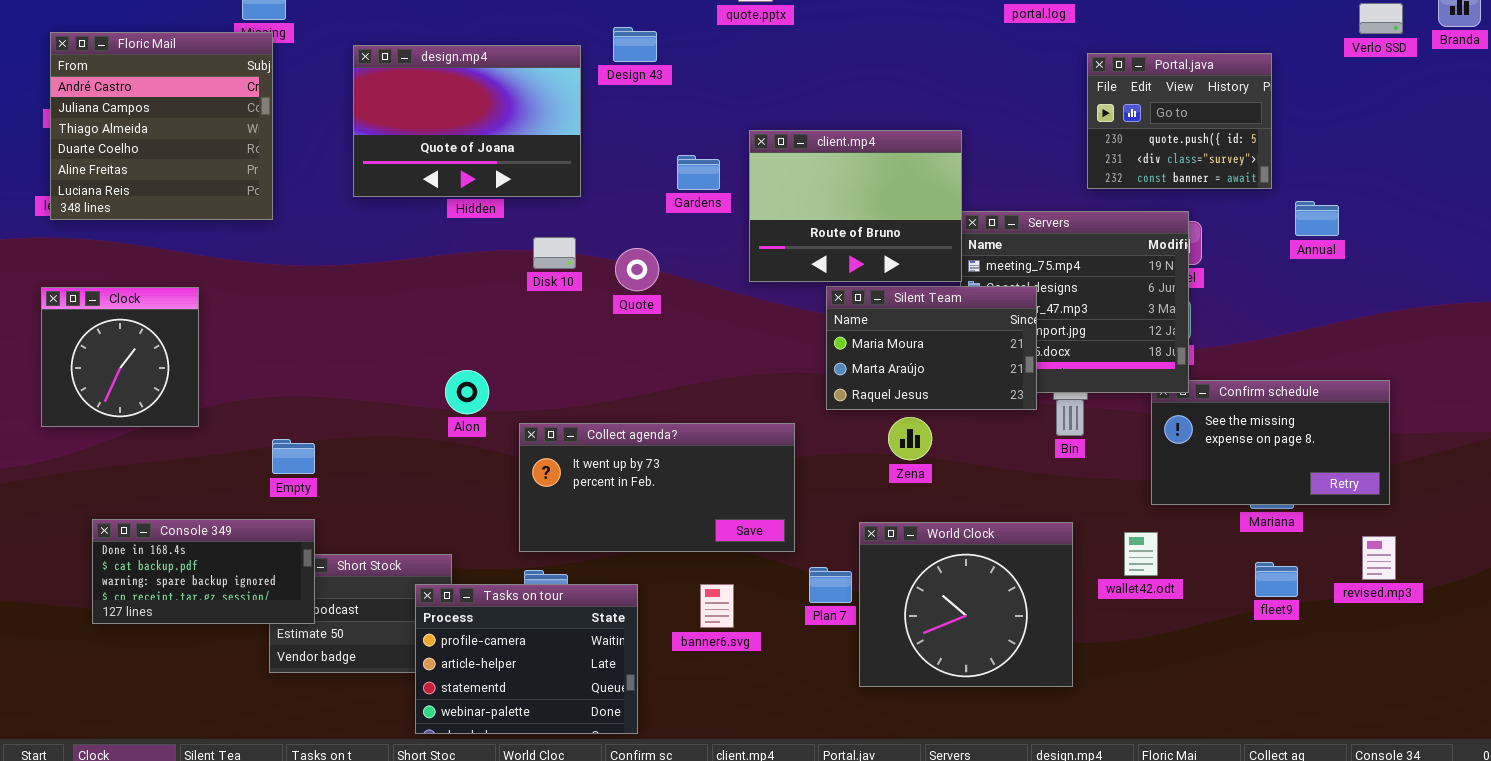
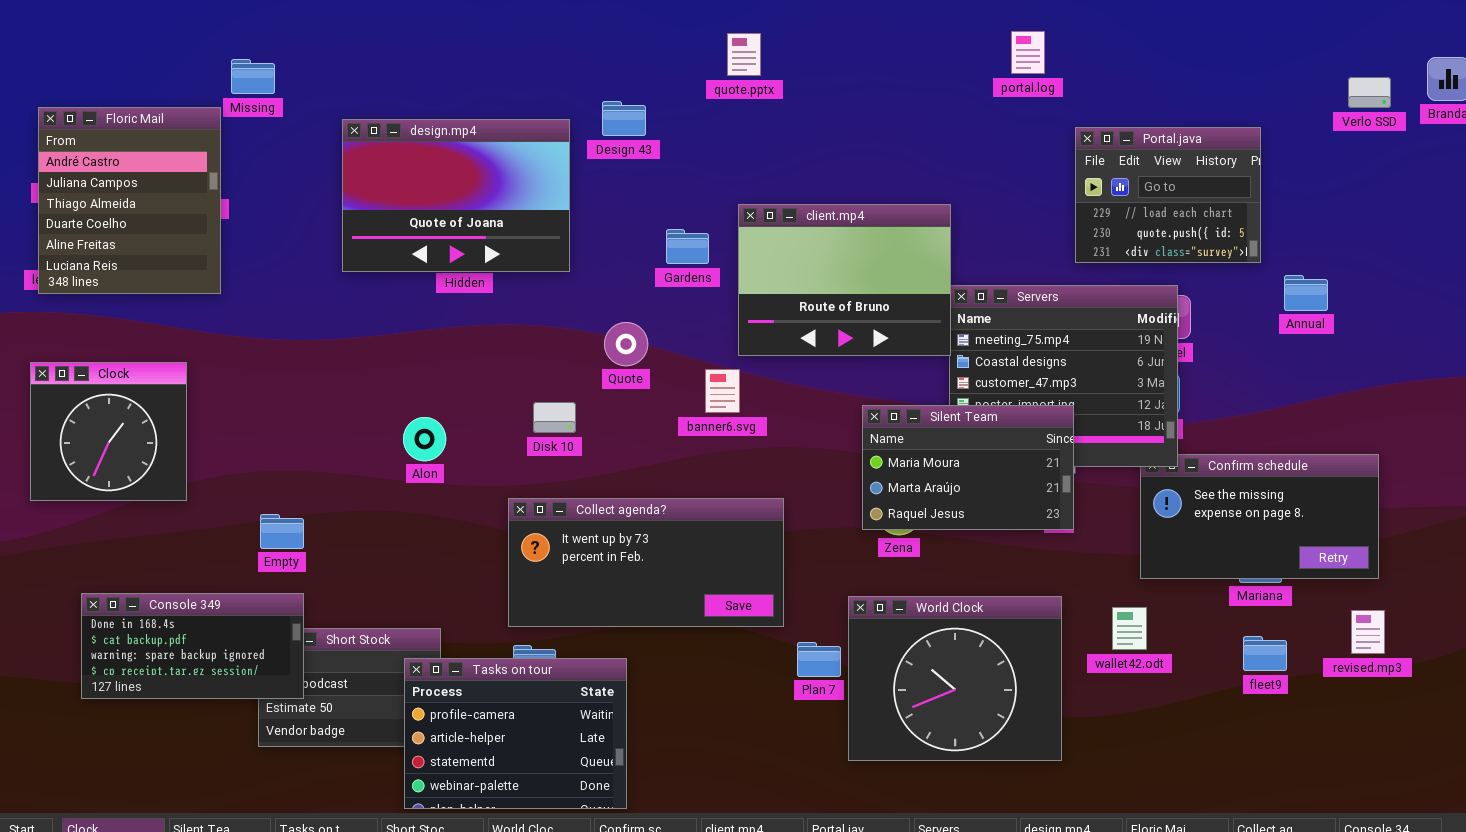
Floric Mail: [50,32,273,220] -> [38,107,221,294], resized
Portal.java: [1087,53,1272,189] -> [1075,127,1261,263], scrolled up 1 row
Disk 10: [533,237,576,269] -> [533,402,576,433], moved
Silent Team: [826,286,1037,410] -> [862,405,1074,530], moved
Alon: [445,370,489,414] -> [403,417,446,461], moved
banner6.svg: [700,584,734,628] -> [705,369,740,413], moved

